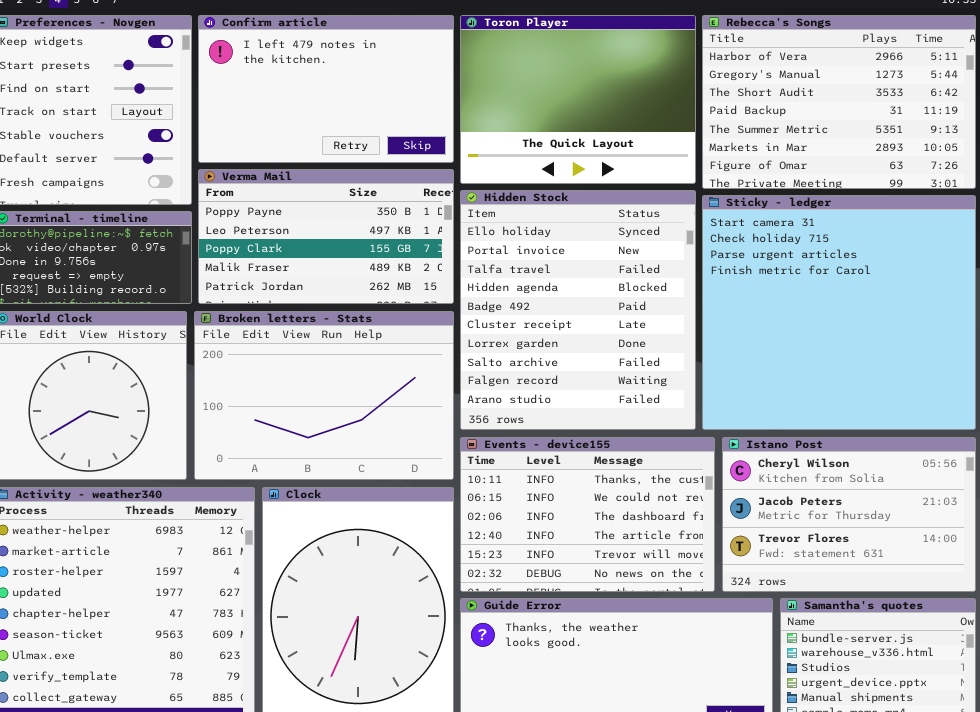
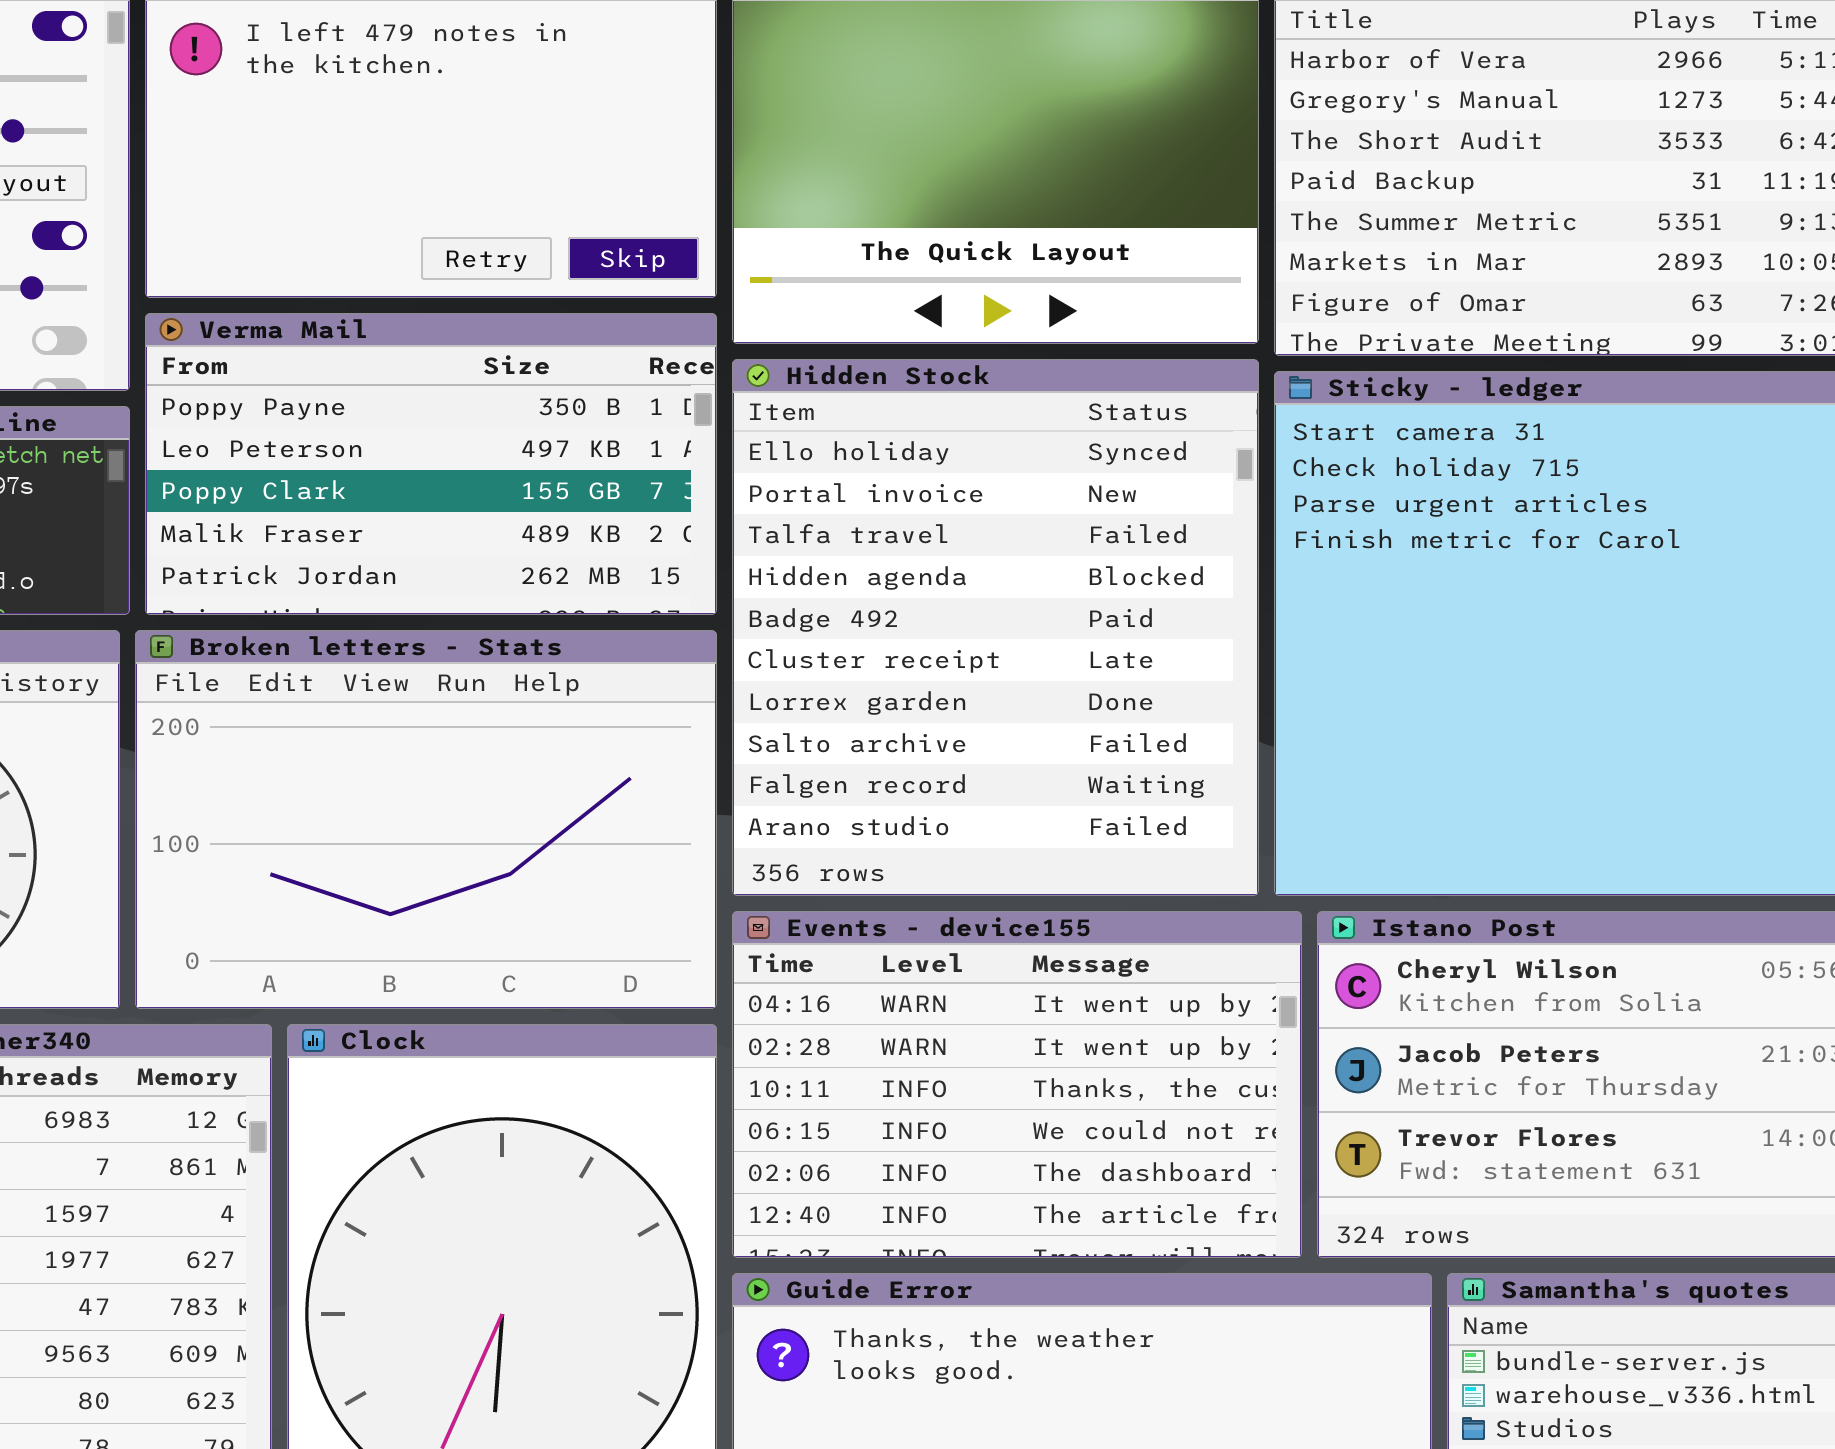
Events - device155: [460,437,715,592] -> [732,911,1302,1258], scrolled up 2 rows

